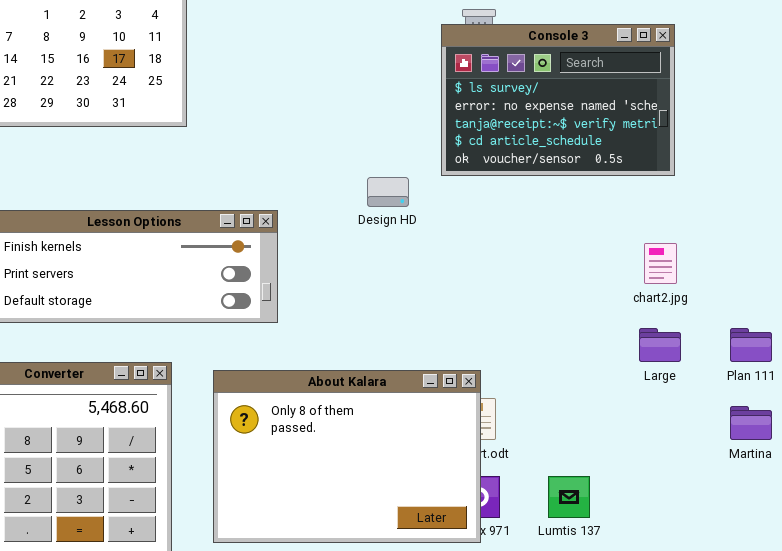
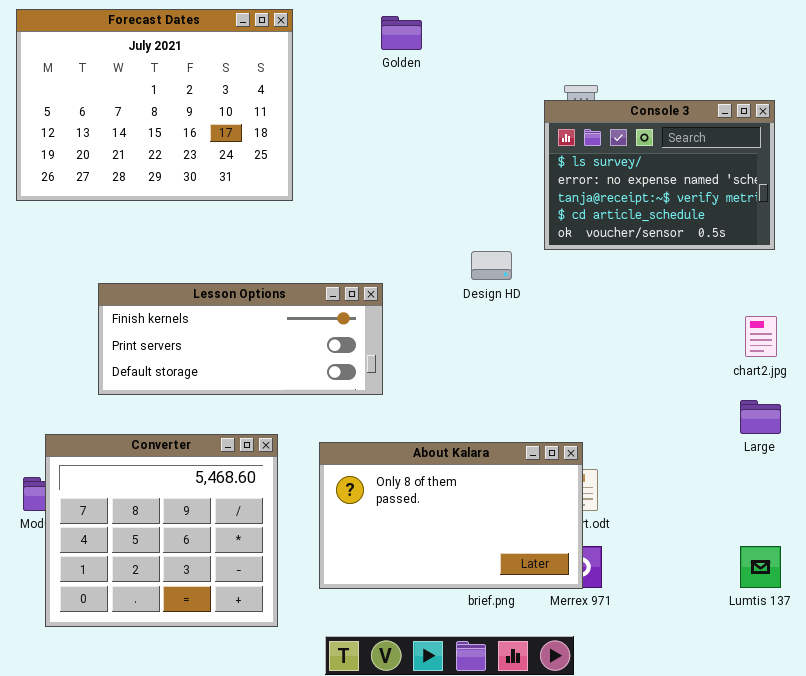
About Kalara: [213,370,481,543] -> [319,442,583,589], resized
Lumtis 137: [548,476,590,518] -> [740,546,781,588], moved

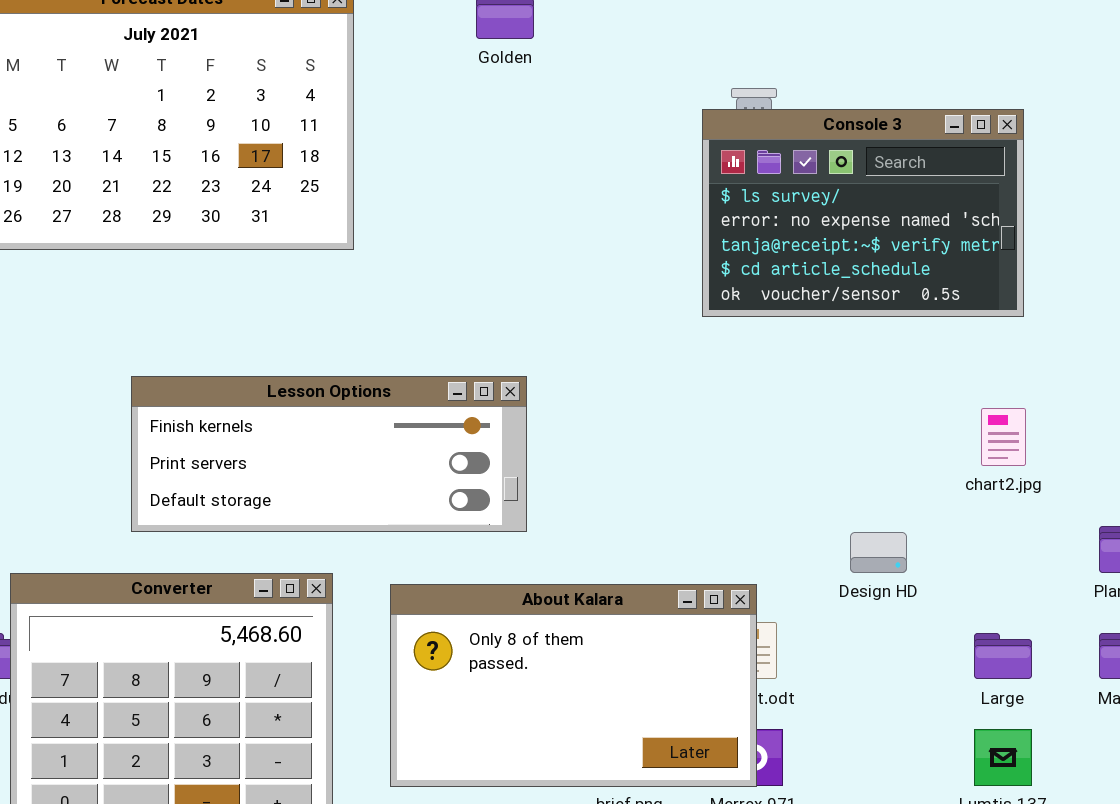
Design HD: [471,251,512,280] -> [850,532,907,573], moved
Lesson Options: [98,283,383,395] -> [131,376,527,532], moved
Large: [740,400,781,434] -> [974,633,1032,679], moved

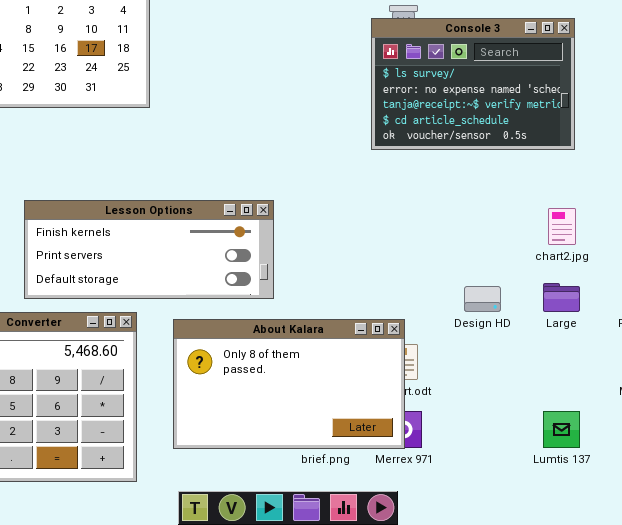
Lesson Options: [131,376,527,532] -> [24,200,274,299], moved
Large: [974,633,1032,679] -> [543,283,580,312], moved

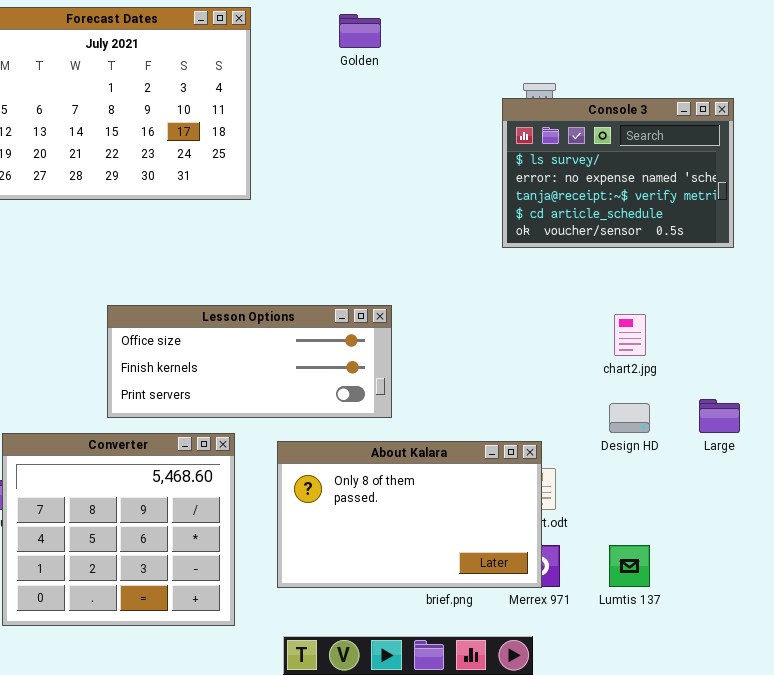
Lesson Options: [24,200,274,299] -> [107,305,392,418], scrolled up 1 row
chart2.jpg: [548,208,576,245] -> [614,314,646,356], moved
Lumtis 137: [543,411,580,448] -> [609,545,650,587], moved

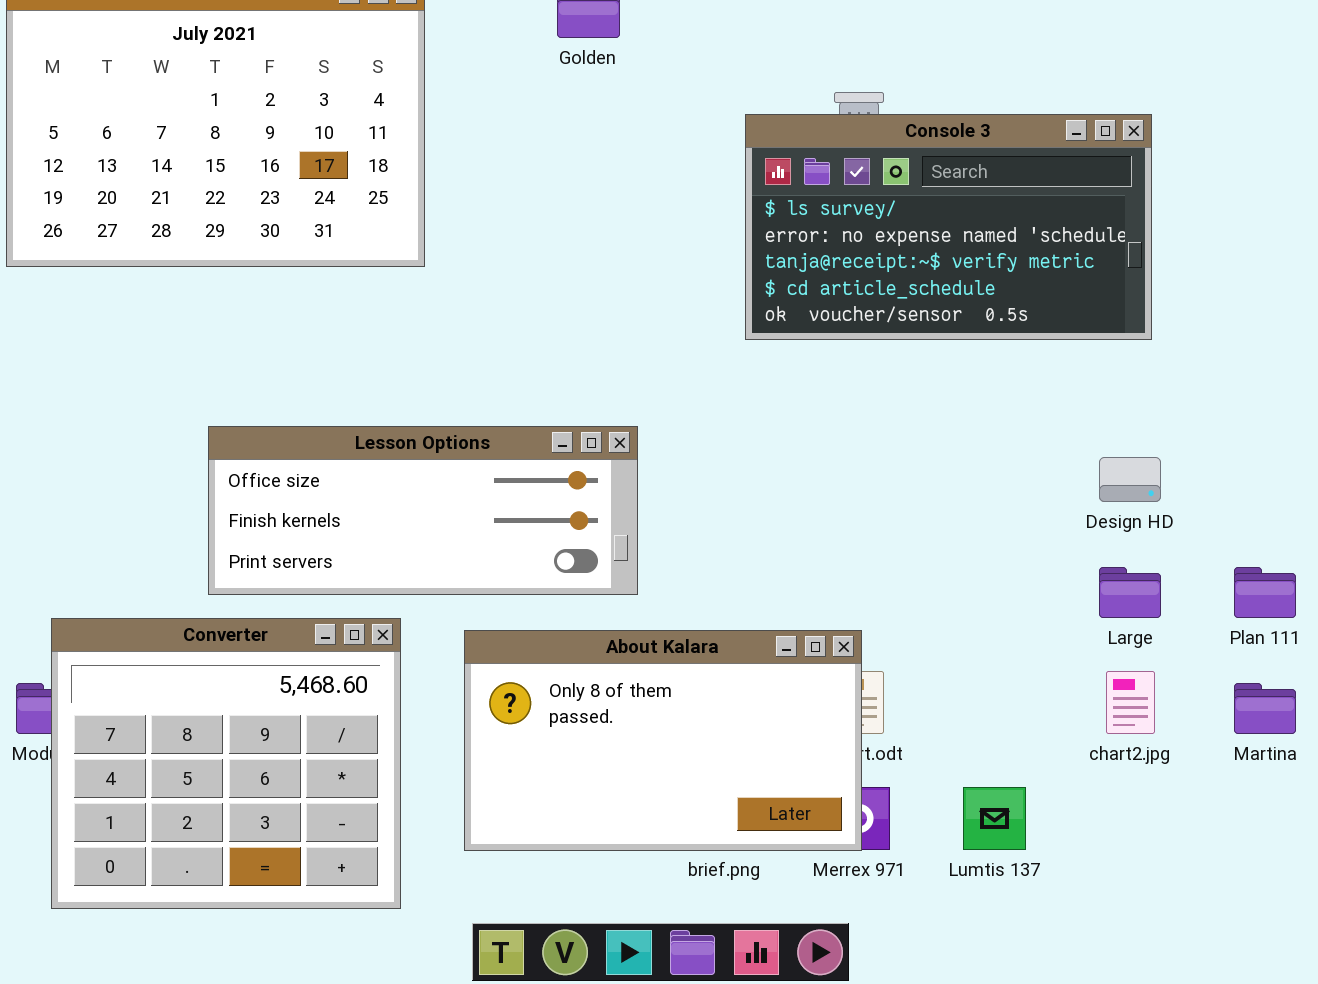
Console 3: [502,98,734,248] -> [745,114,1152,340], resized
chart2.jpg: [614,314,646,356] -> [1106,671,1155,734], moved
Design HD: [609,403,650,433] -> [1099,457,1161,502], moved

